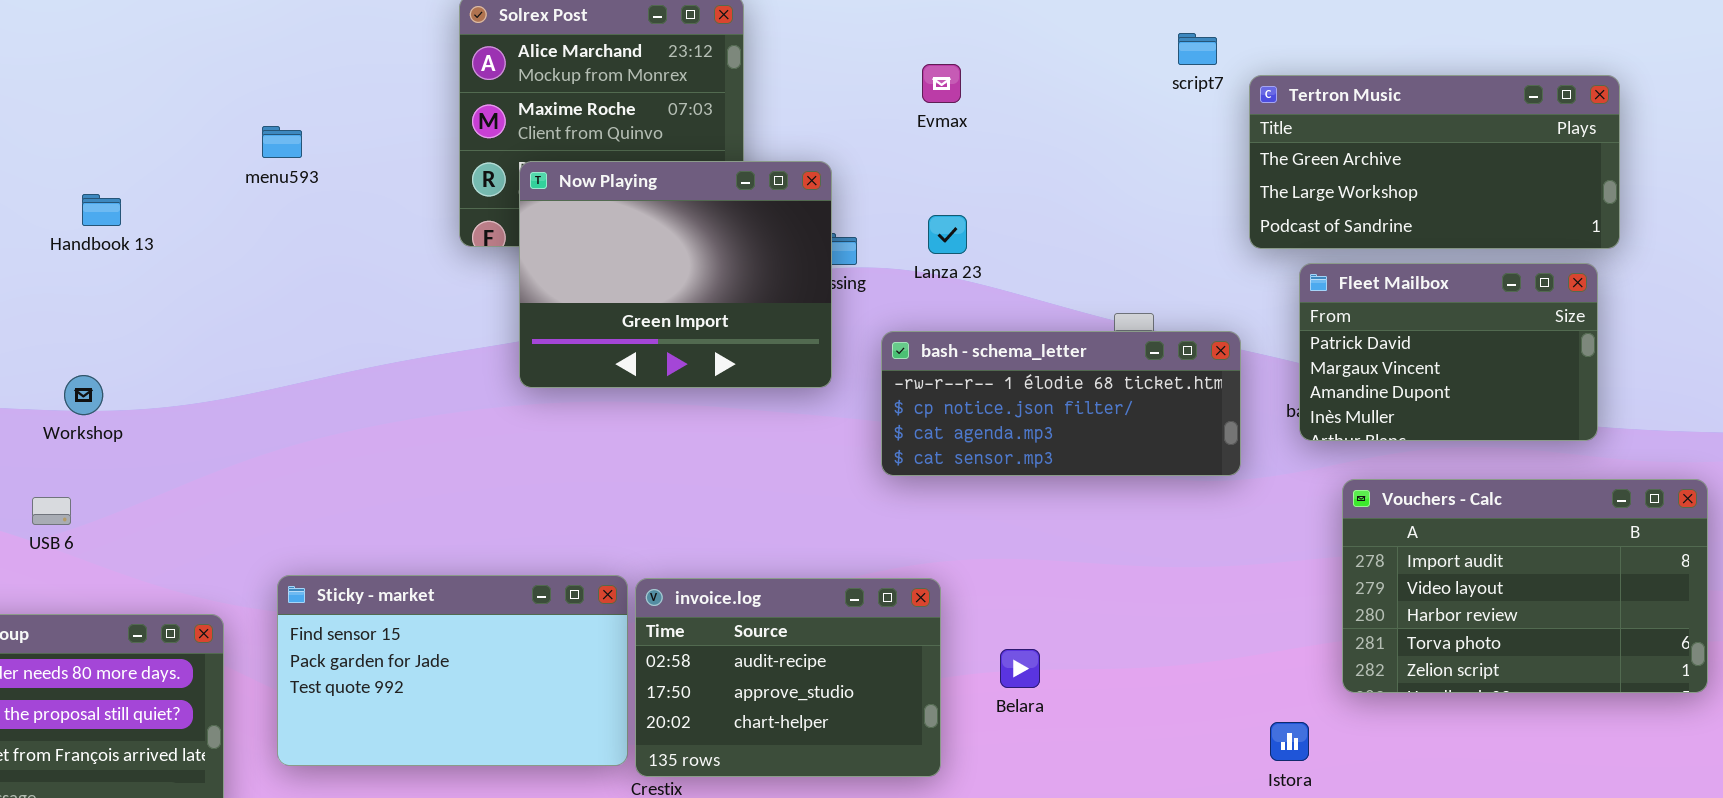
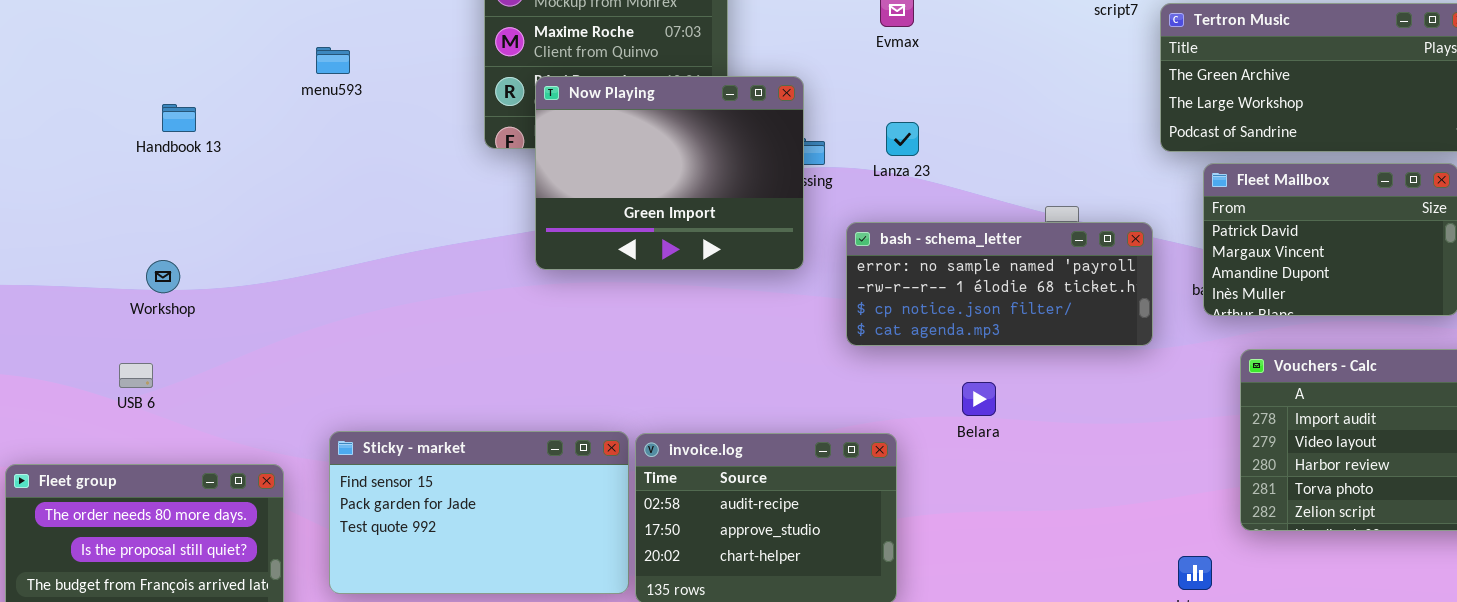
bash - schema_letter: [881,331,1241,476] -> [846,222,1153,346], scrolled up 1 row
Belara: [1000,649,1040,688] -> [962,382,996,416], moved

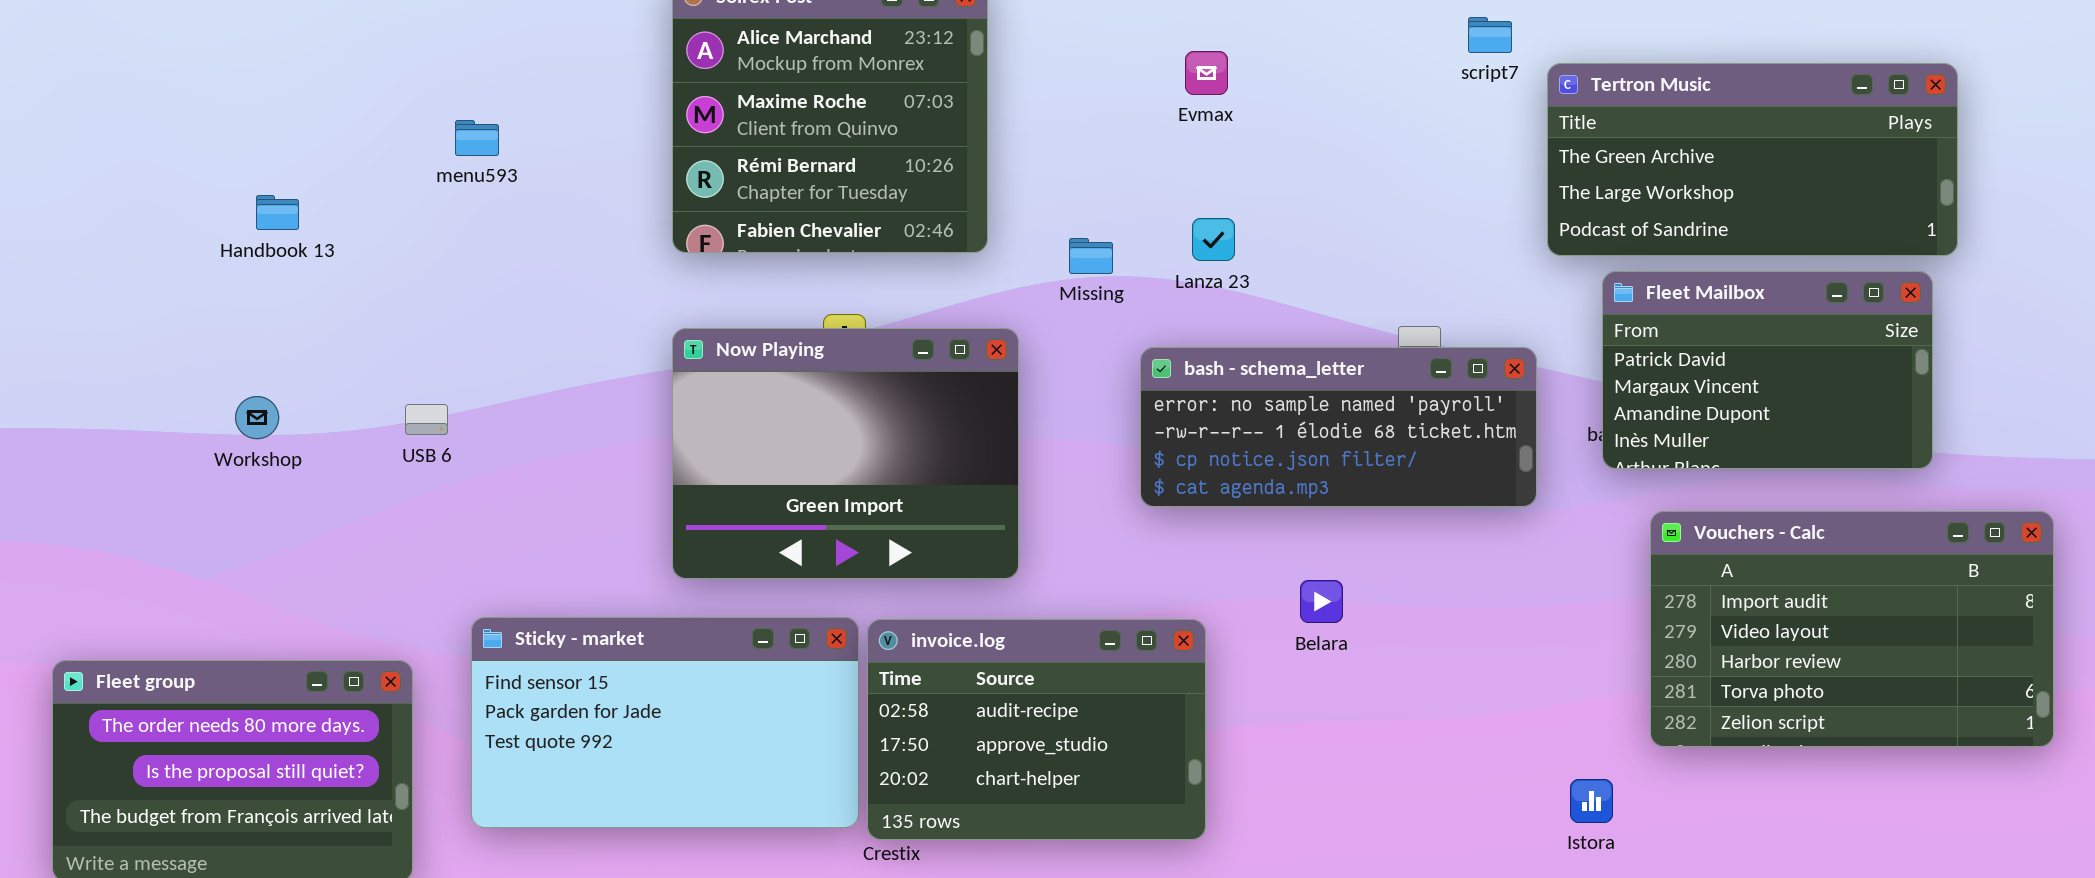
Now Playing: [535,76,804,270] -> [672,328,1019,579], moved
USB 6: [119,363,153,388] -> [405,404,448,435], moved
Belara: [962,382,996,416] -> [1300,580,1343,623], moved

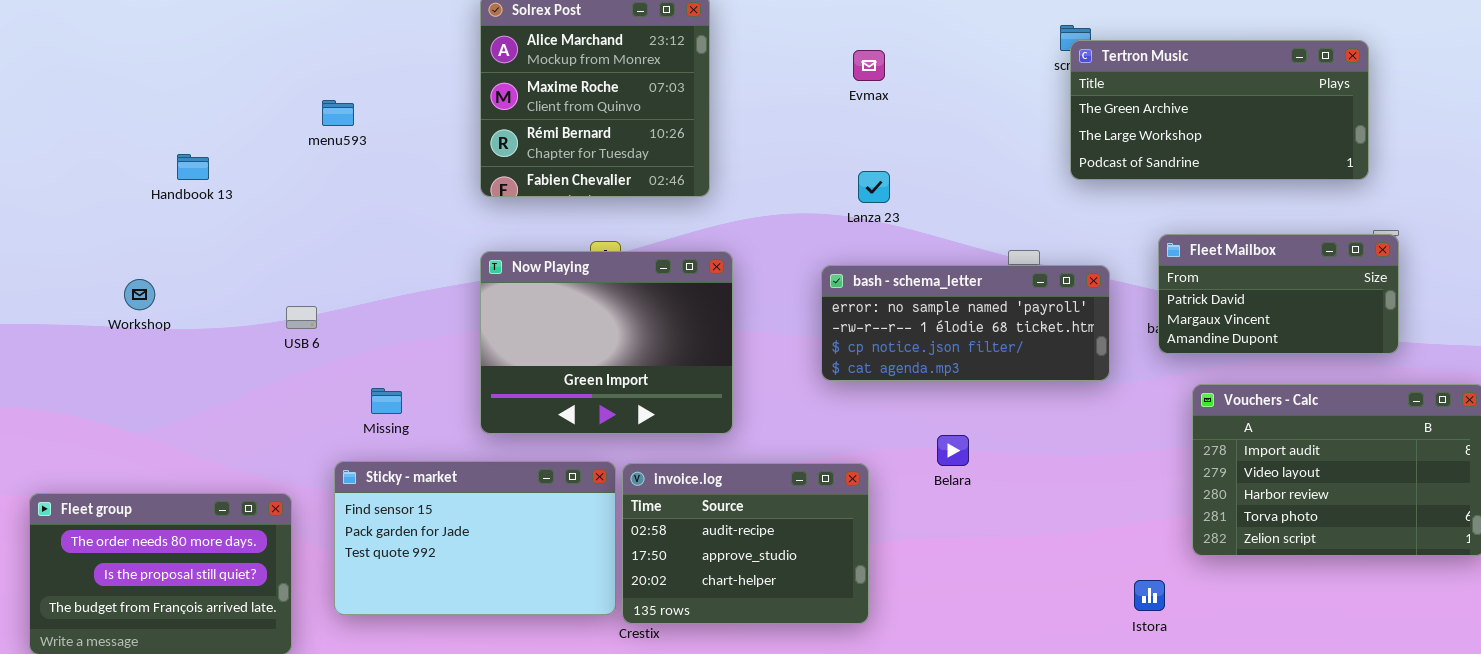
Tertron Music: [1547,63,1958,256] -> [1070,40,1369,180], moved
Missing: [1069,238,1113,274] -> [371,388,402,414], moved
Fleet Mailbox: [1602,271,1933,469] -> [1158,234,1399,354], resized
Workshop: [235,396,279,439] -> [124,279,155,310], moved

